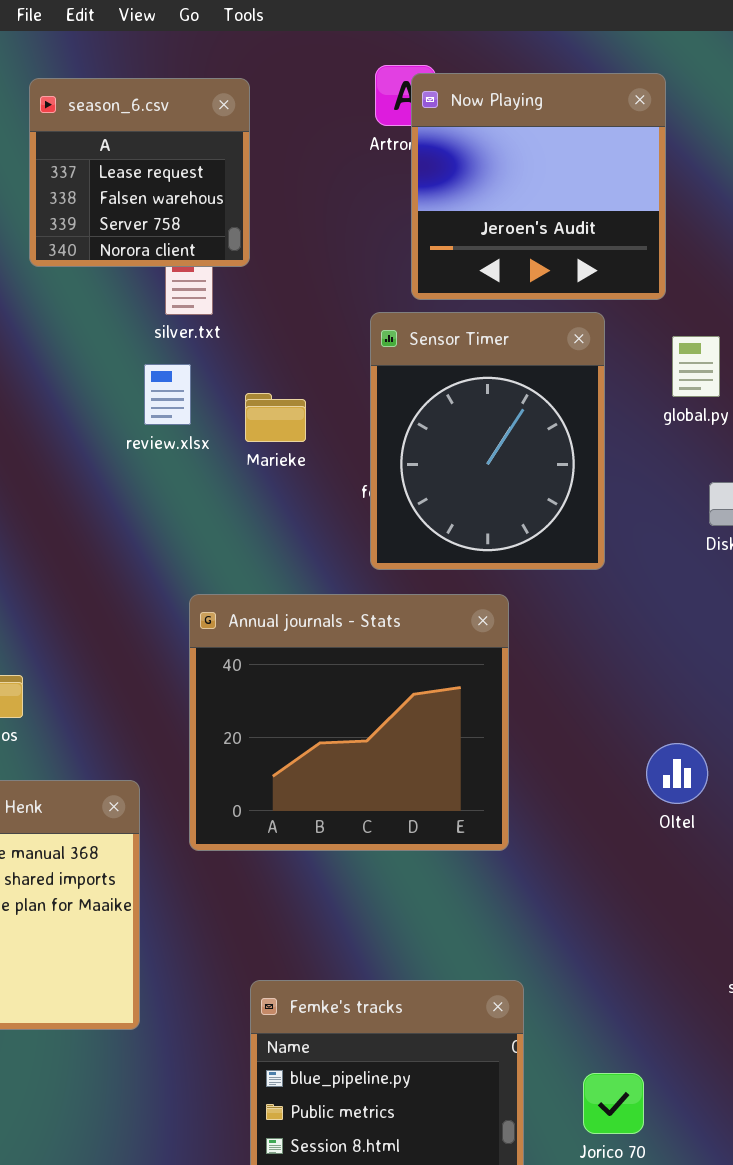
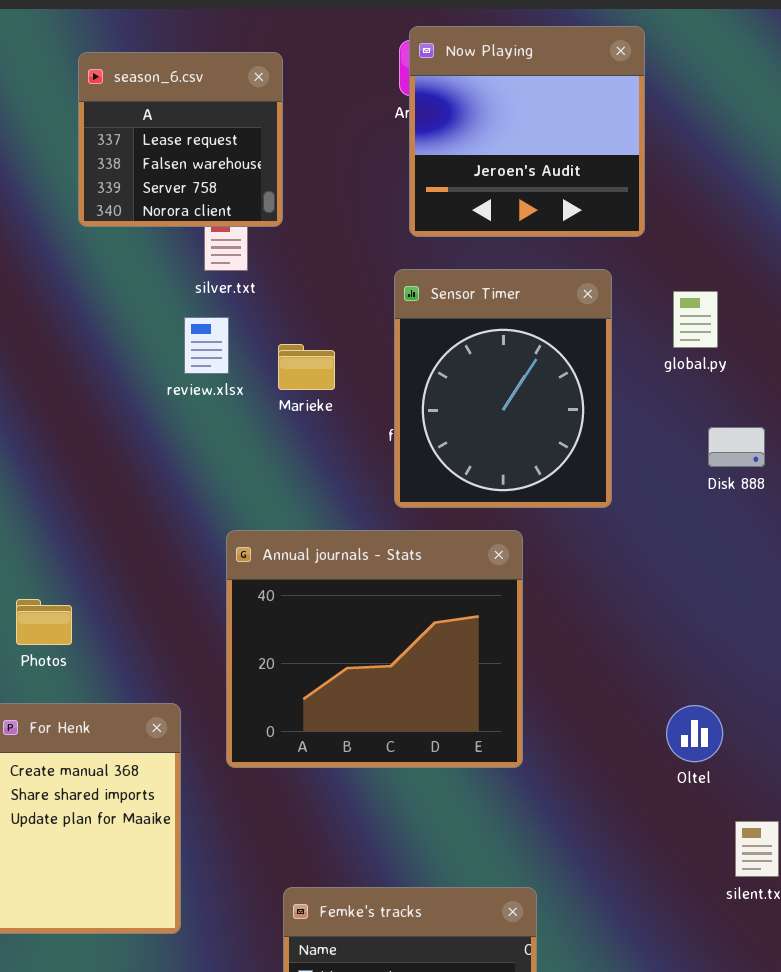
Now Playing: [411,73,666,300] -> [409,26,645,237], moved
Oltel: [646,743,708,804] -> [666,705,723,762], moved

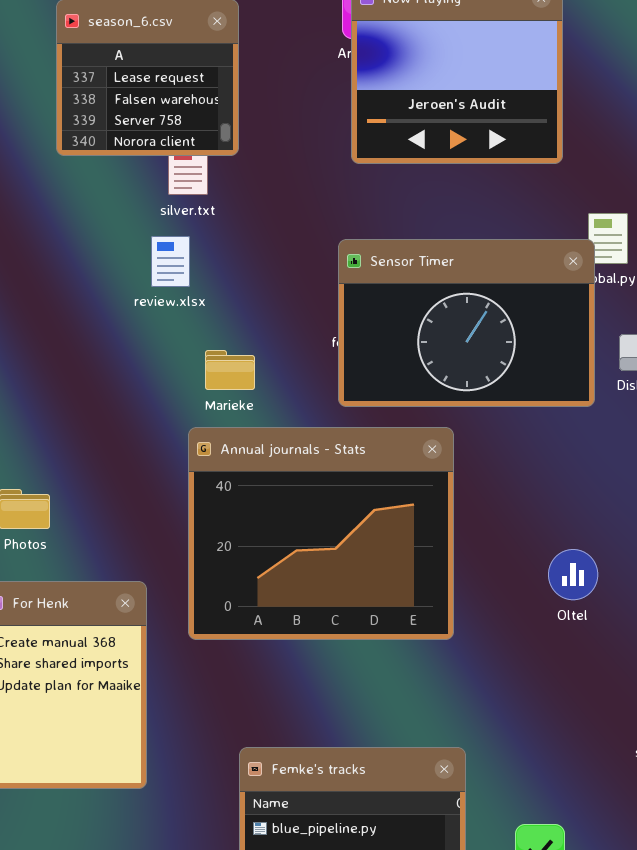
Sensor Timer: [394,269,612,508] -> [338,239,595,407], resized
Marieke: [278,344,335,390] -> [205,350,255,390], moved
Oltel: [666,705,723,762] -> [548,549,598,600], moved

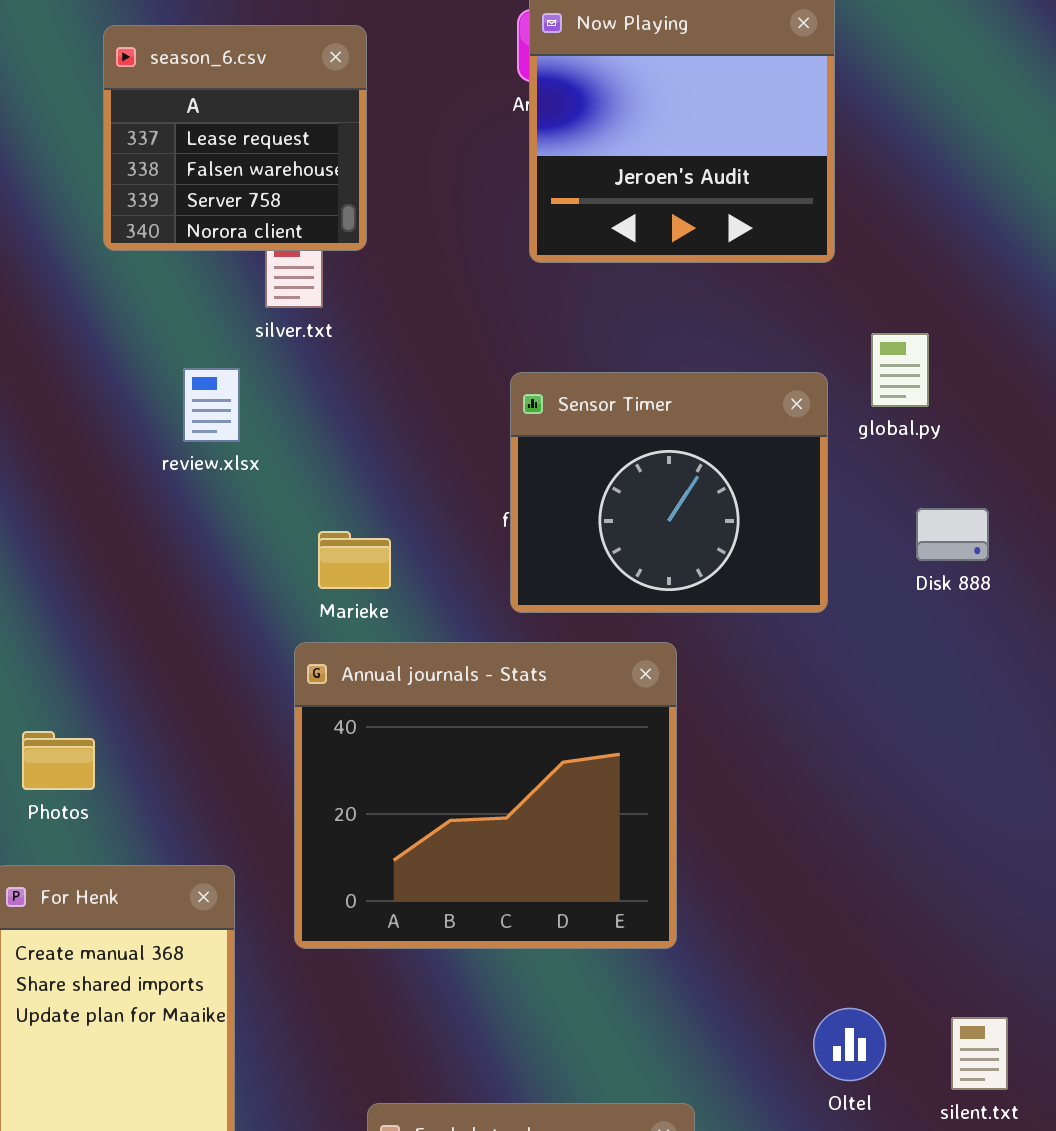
review.xlsx: [151,236,190,287] -> [183,368,240,442], moved
Sensor Timer: [338,239,595,407] -> [510,372,828,613], resized
Oltel: [548,549,598,600] -> [813,1008,886,1081], moved

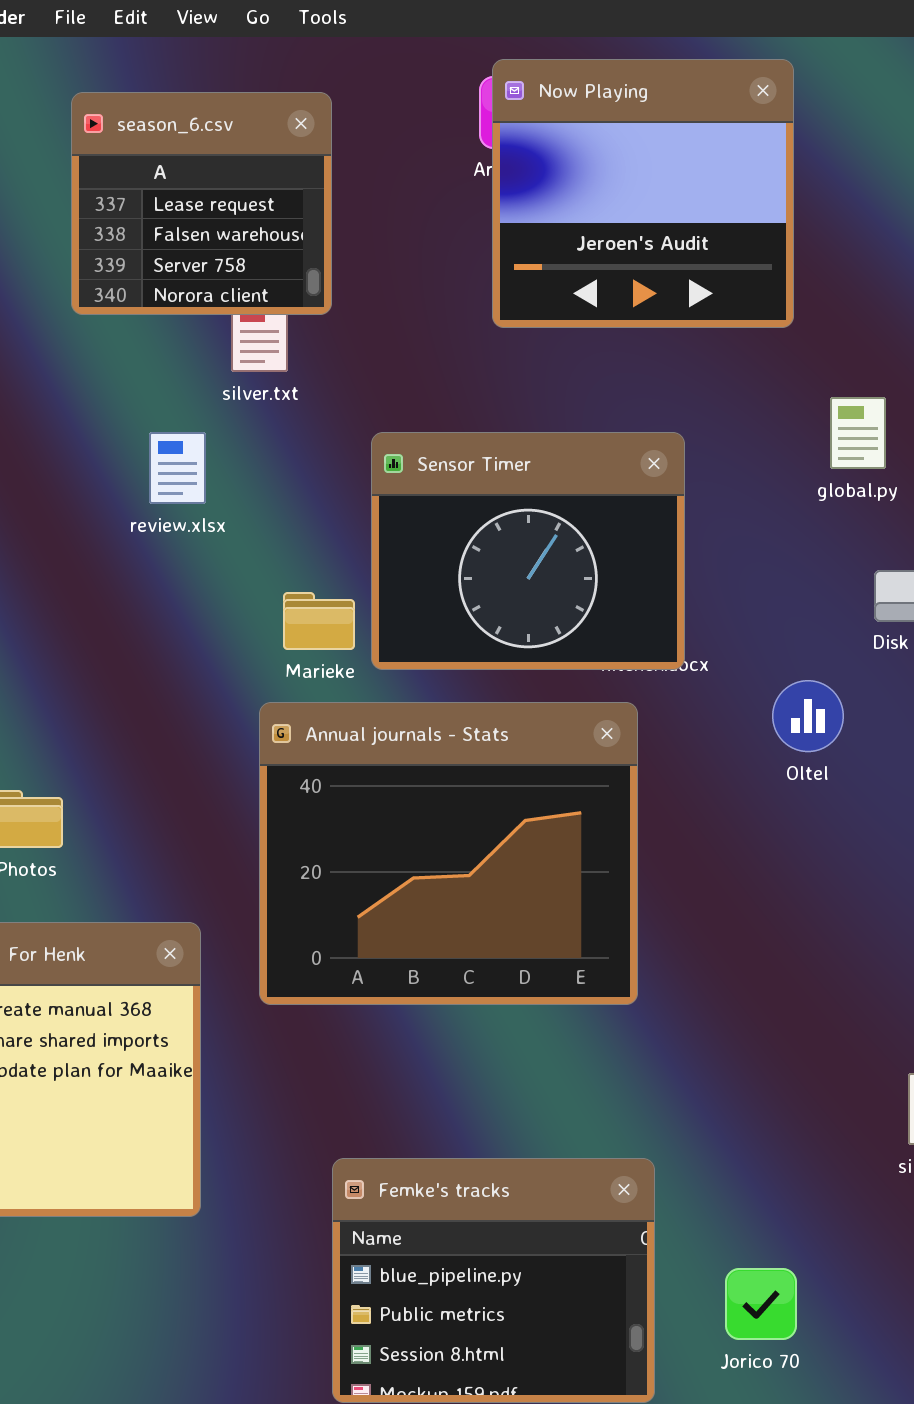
Sensor Timer: [510,372,828,613] -> [371,432,685,670], moved
Oltel: [813,1008,886,1081] -> [772,680,844,752], moved

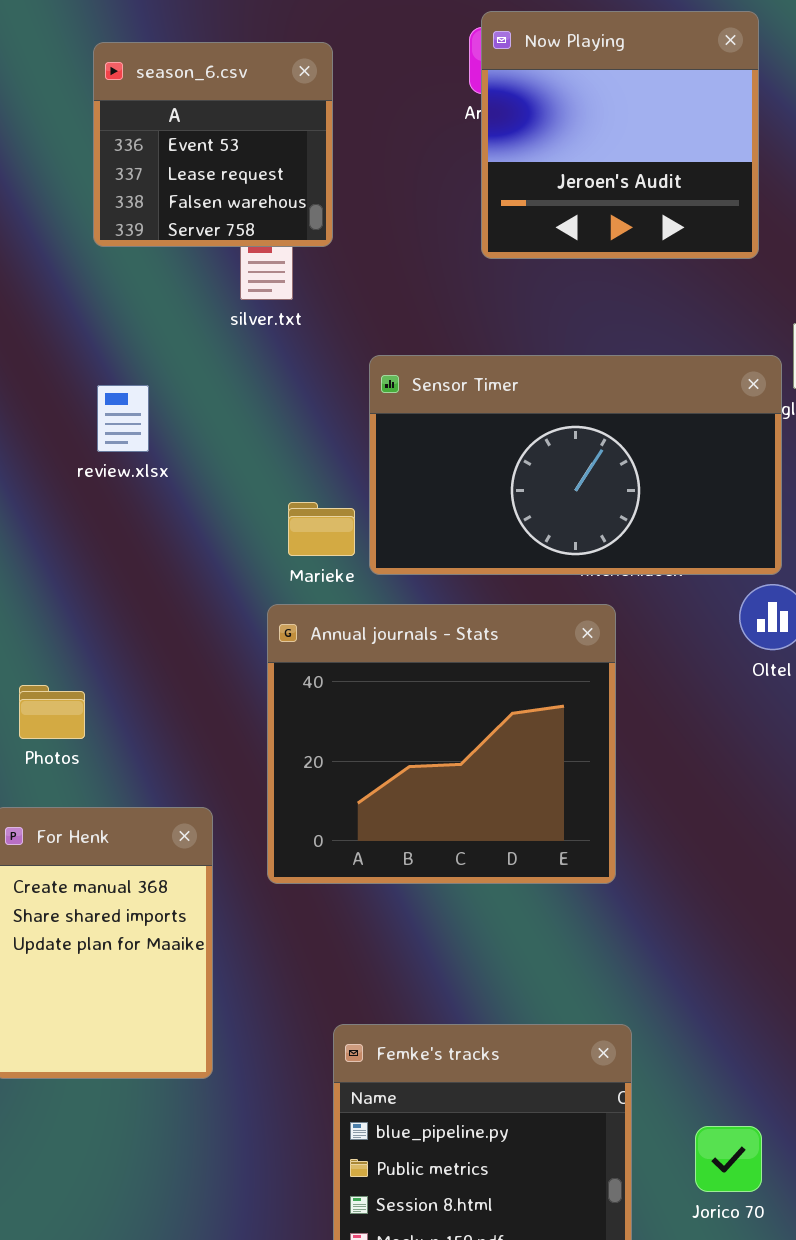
season_6.csv: [71,92,332,315] -> [93,42,333,247], scrolled up 1 row
review.xlsx: [149,432,206,504] -> [97,385,149,452], moved
Sensor Timer: [371,432,685,670] -> [369,355,782,575], resized

